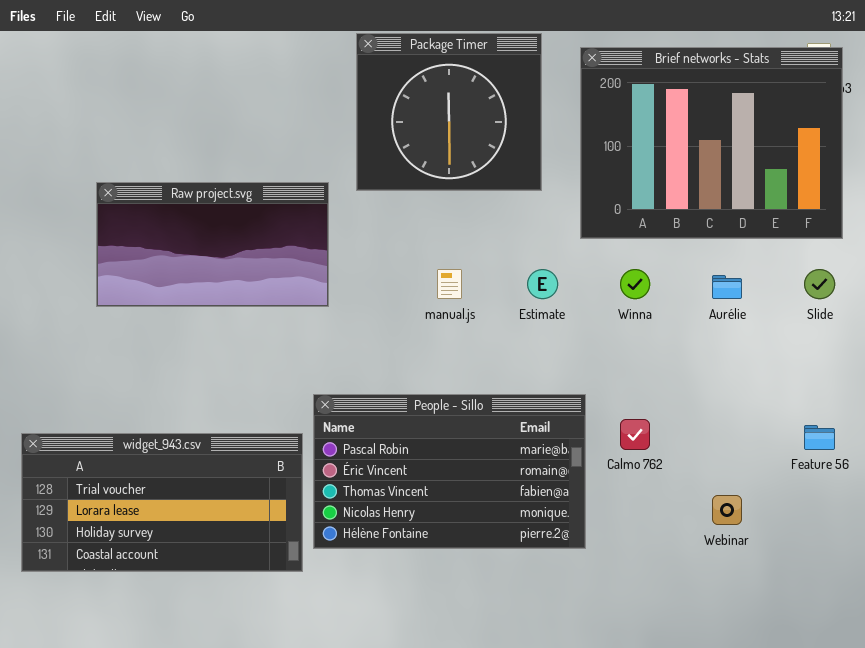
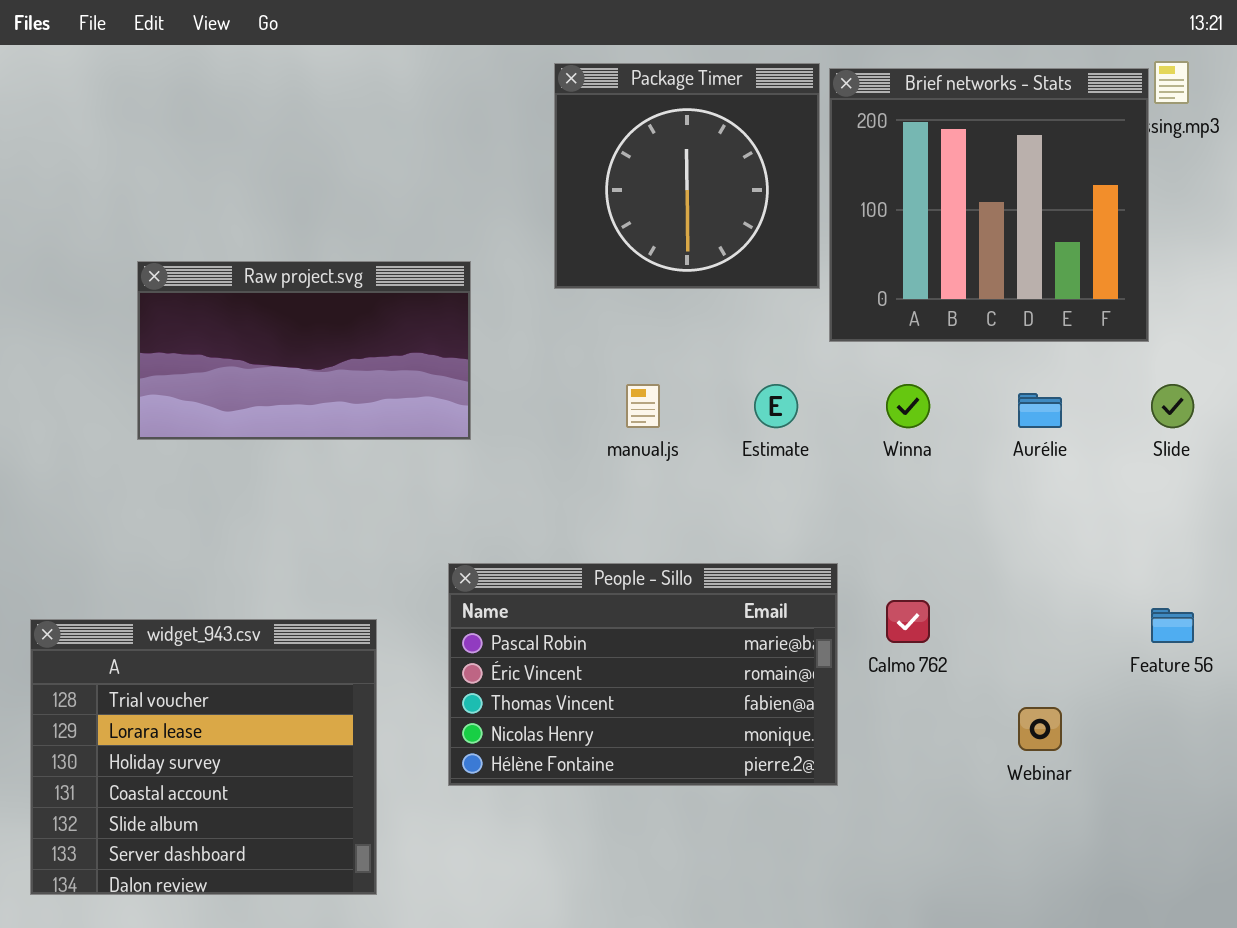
Package Timer: [356,33,542,191] -> [554,63,820,289], moved
Brief networks - Stats: [580,47,843,239] -> [829,68,1149,342], resized
widget_943.csv: [21,433,303,572] -> [30,619,377,895], resized

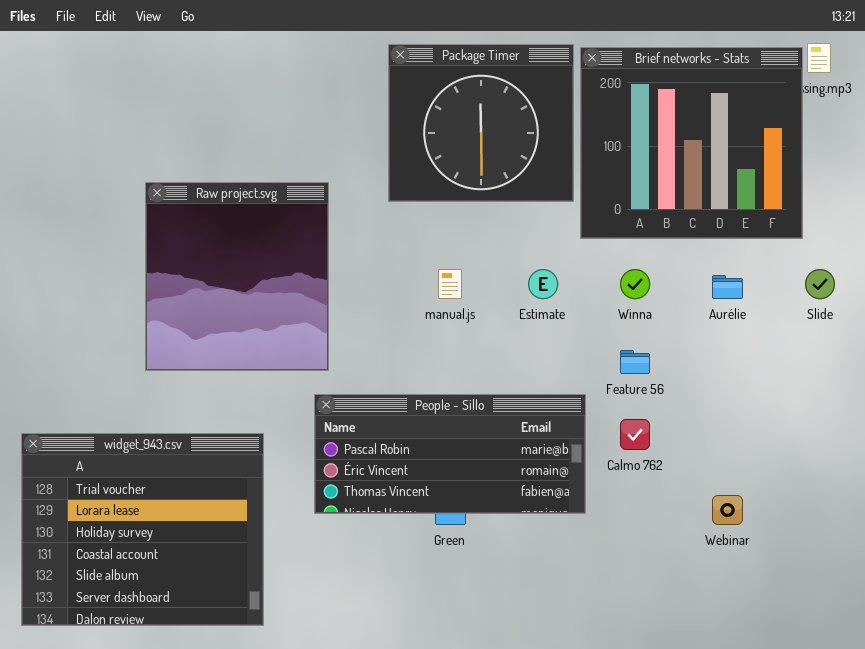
Raw project.svg: [137,261,471,440] -> [145,182,329,371], resized
People - Sillo: [448,563,838,786] -> [314,394,586,514], resized
Feature 56: [1151,608,1194,643] -> [620,350,650,374], moved

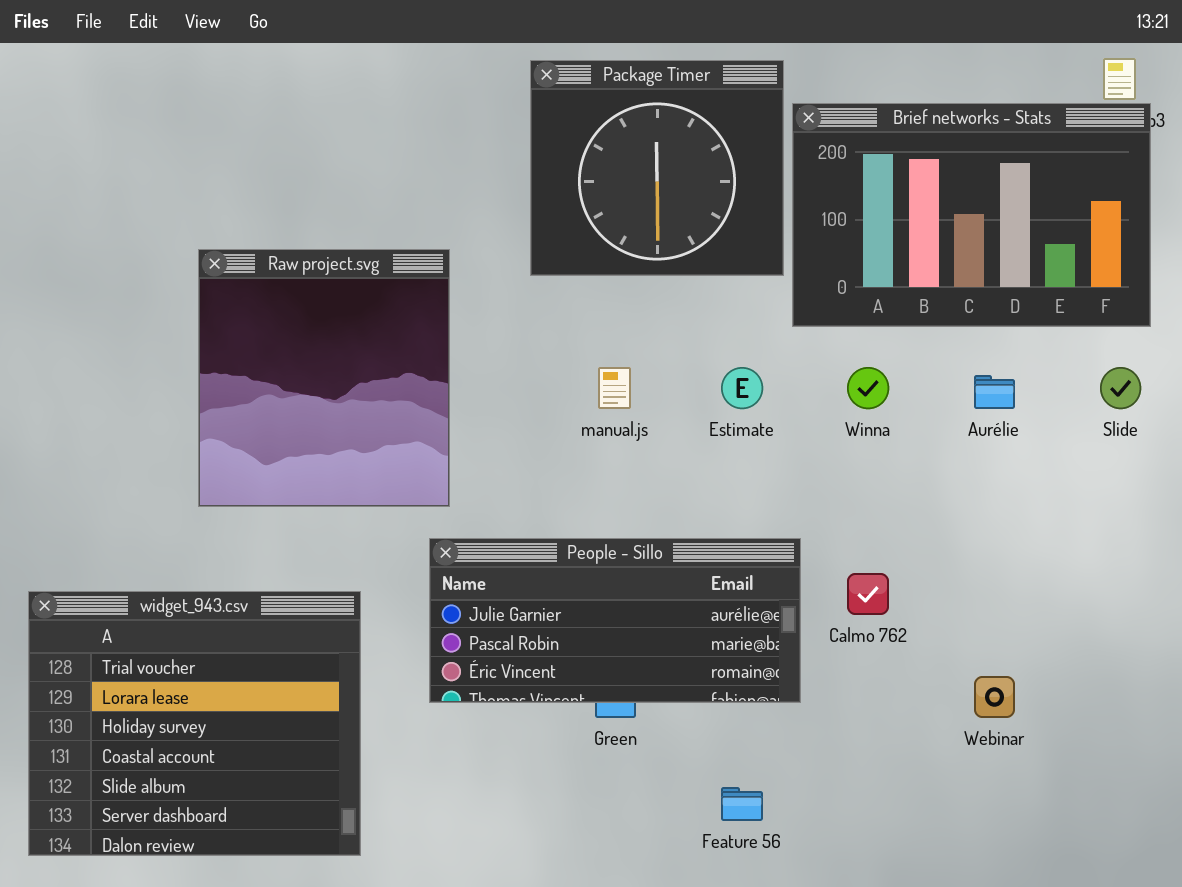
Brief networks - Stats: [580,47,803,239] -> [792,103,1151,327], resized
Feature 56: [620,350,650,374] -> [721,787,763,821], moved
People - Sillo: [314,394,586,514] -> [429,538,801,703], scrolled up 1 row

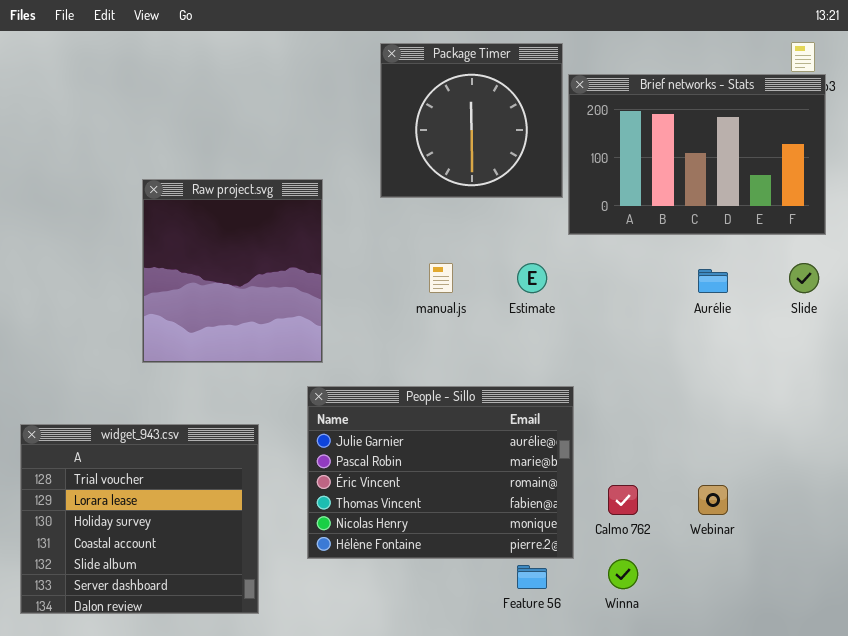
Winna: [847,367,889,409] -> [608,559,638,589], moved
People - Sillo: [429,538,801,703] -> [307,386,574,559], resized
Calmo 762: [847,573,889,615] -> [608,485,638,515], moved

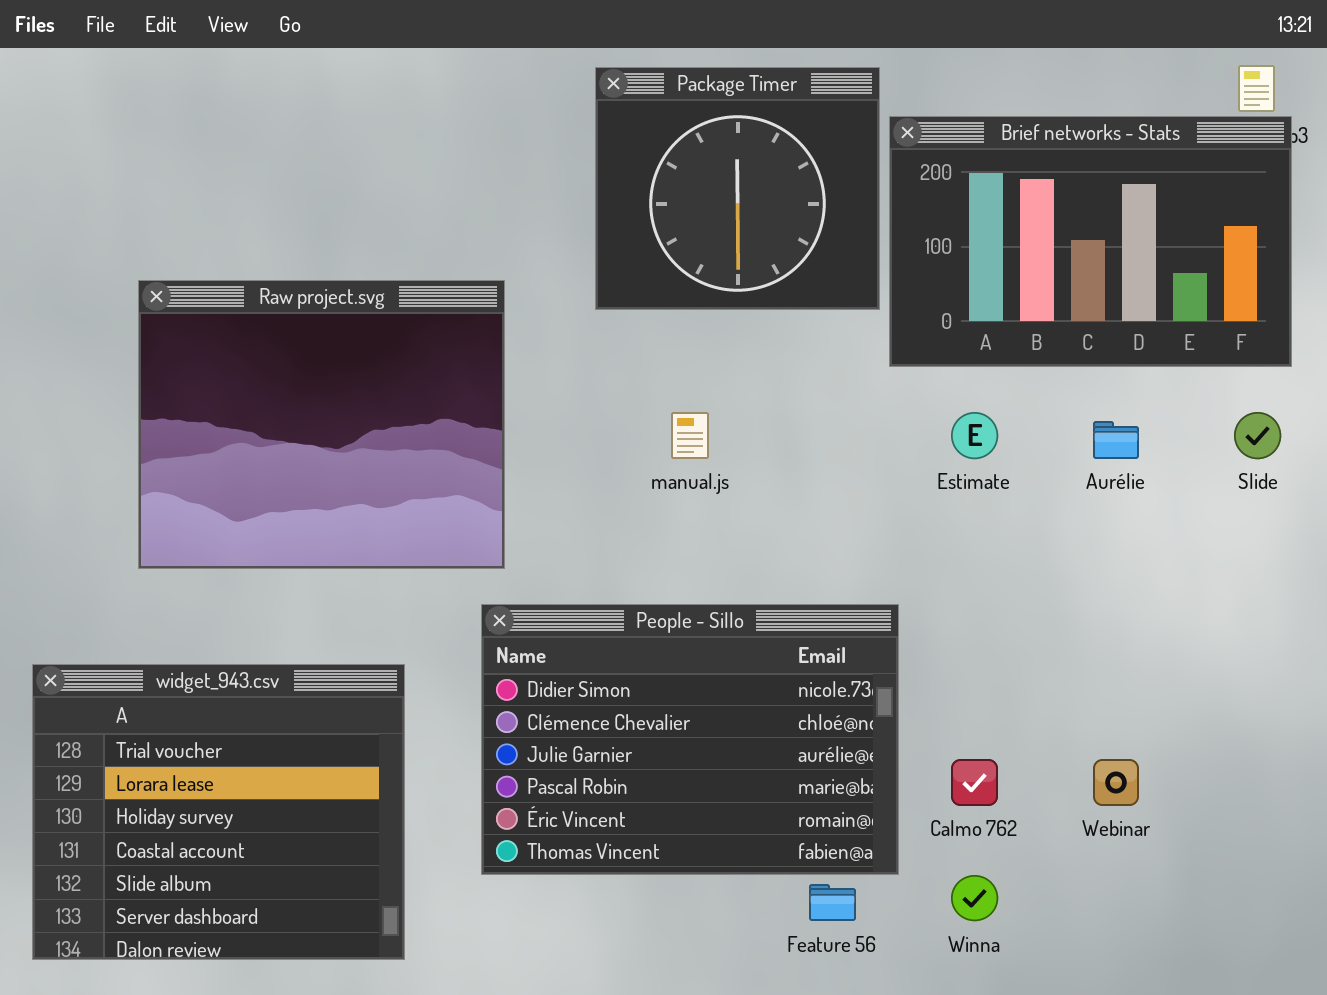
Raw project.svg: [142,179,323,363] -> [138,280,505,569], resized
Estimate: [517,263,547,293] -> [951,412,998,459], moved
People - Sillo: [307,386,574,559] -> [481,604,899,875], scrolled up 2 rows

